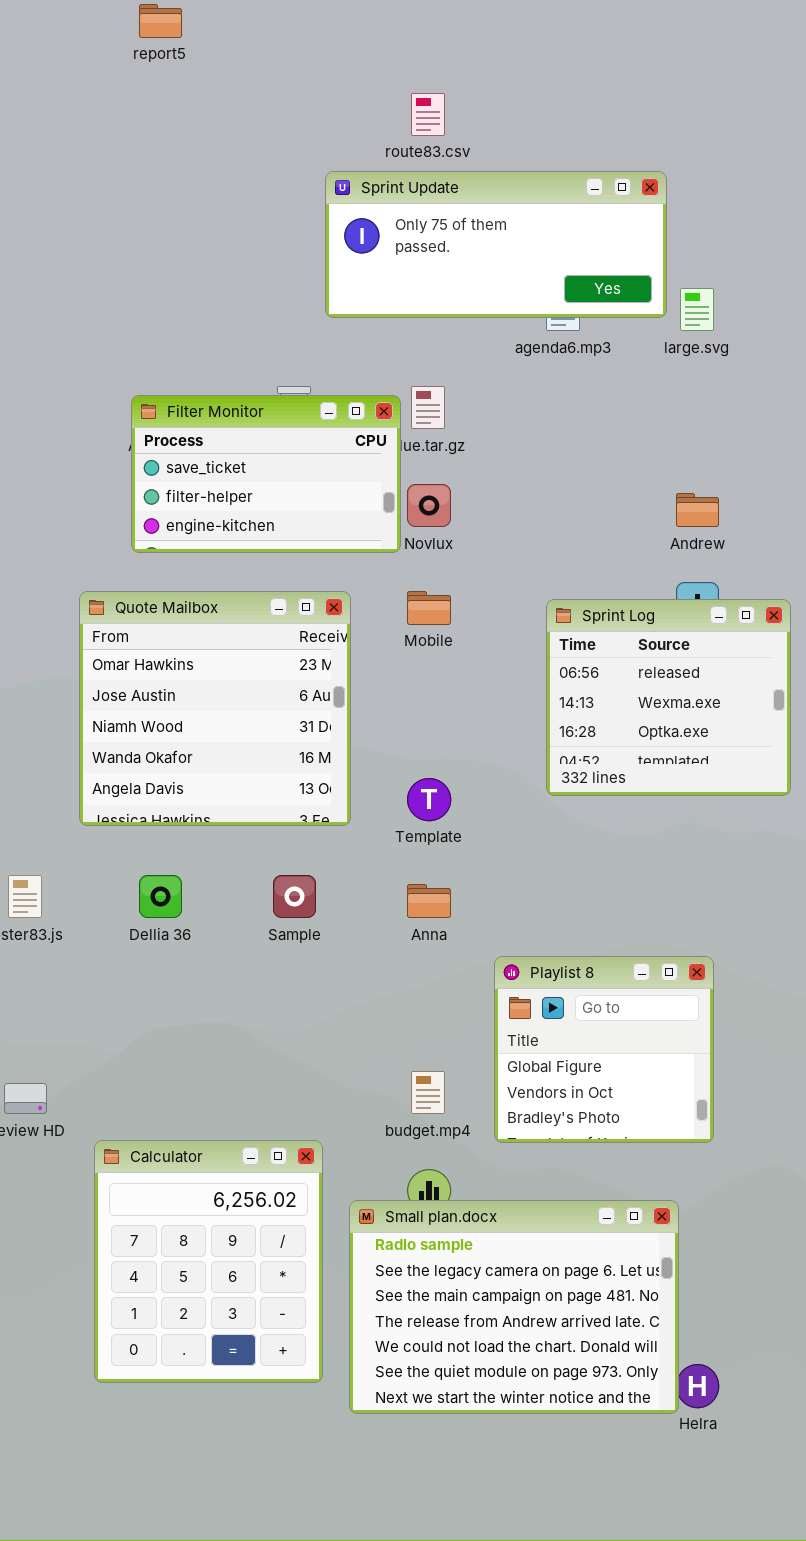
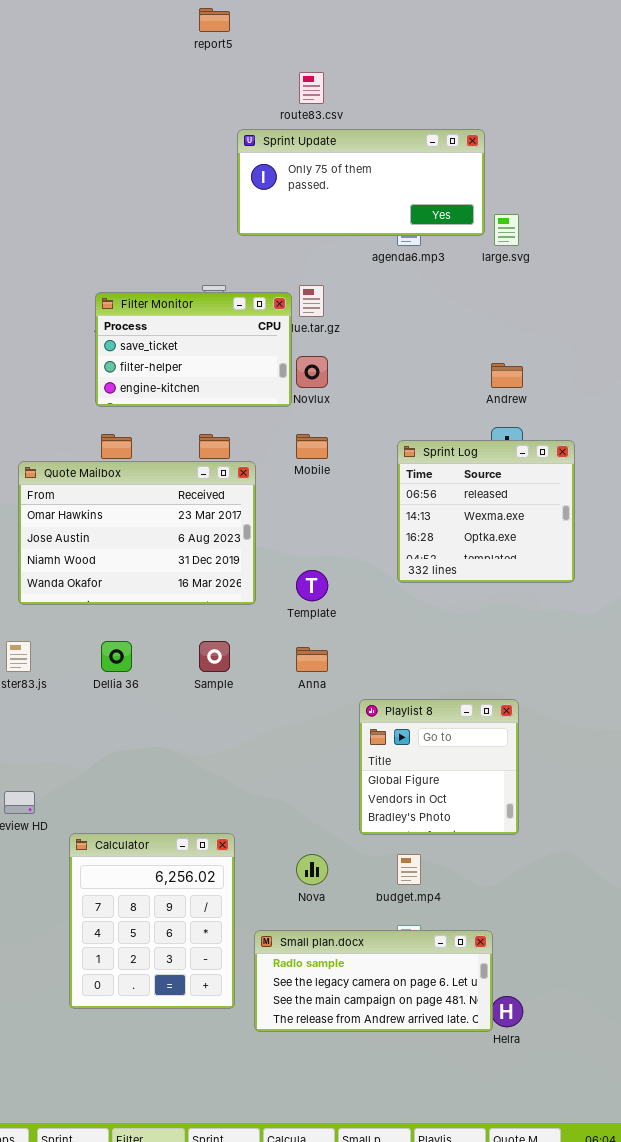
report5: [139,4,182,38] -> [199,8,230,32], moved
Quote Mailbox: [79,591,351,826] -> [18,461,256,605], resized
budget.mp4: [411,1071,445,1114] -> [397,854,421,885], moved
Small plan.docx: [349,1200,679,1414] -> [254,930,493,1032], resized

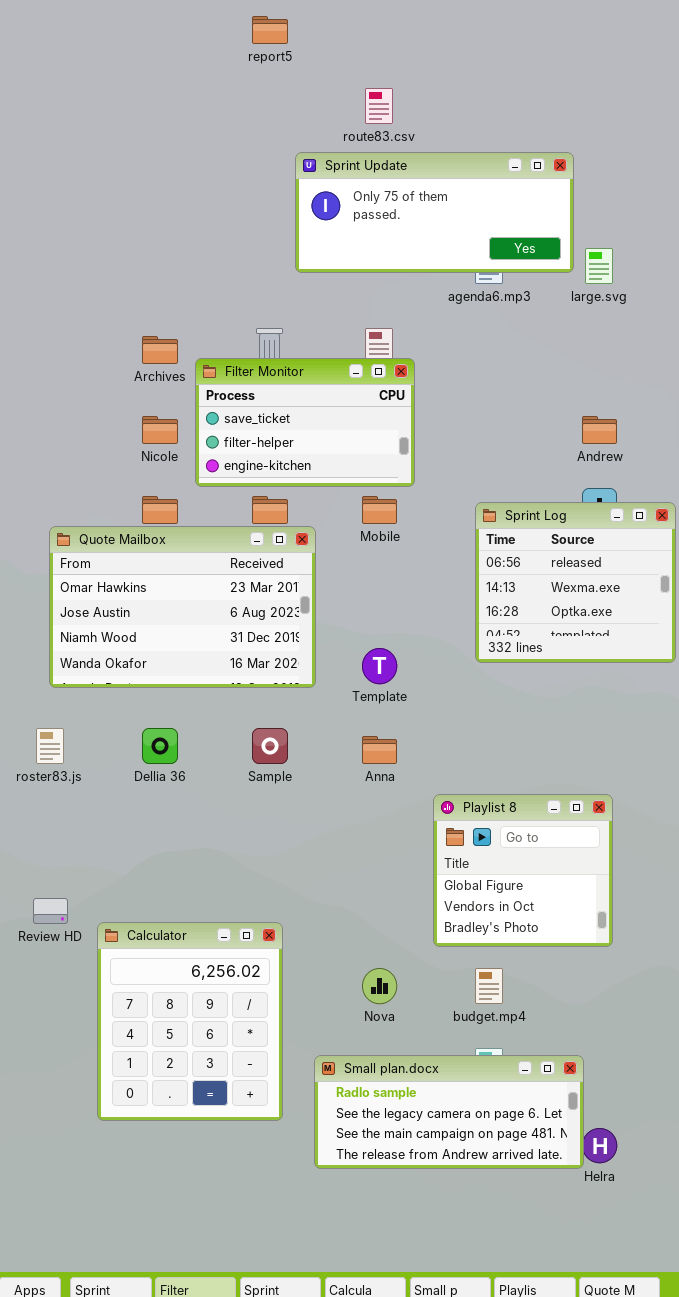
Filter Monitor: [95,292,292,407] -> [195,358,415,487], moved
Calculator: [69,833,235,1009] -> [97,922,283,1121], moved

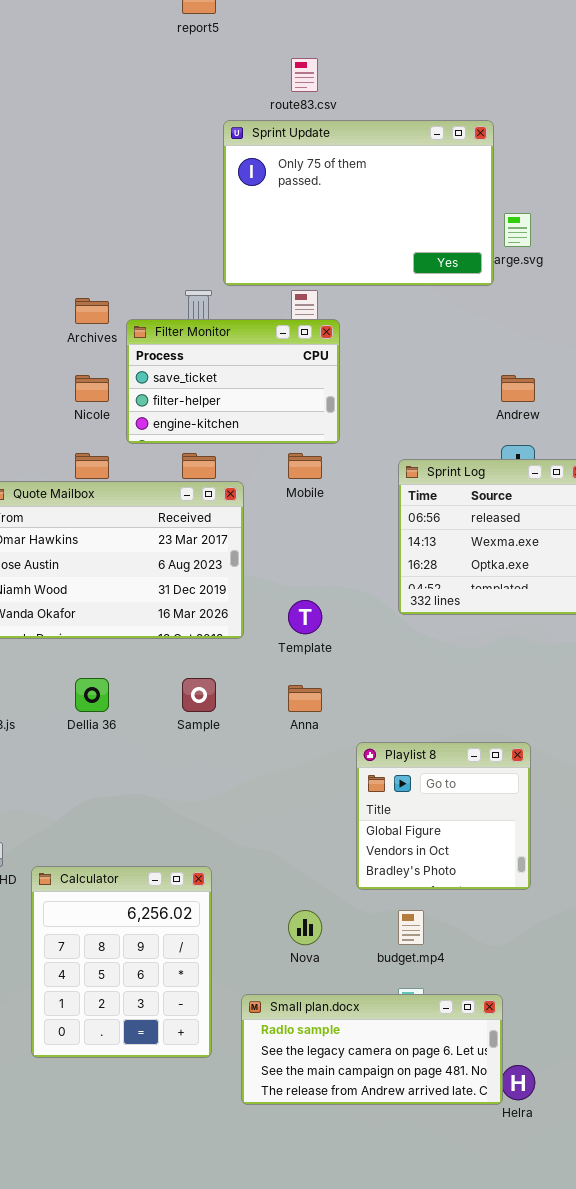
Sprint Update: [295,152,574,273] -> [223,120,494,286], resized

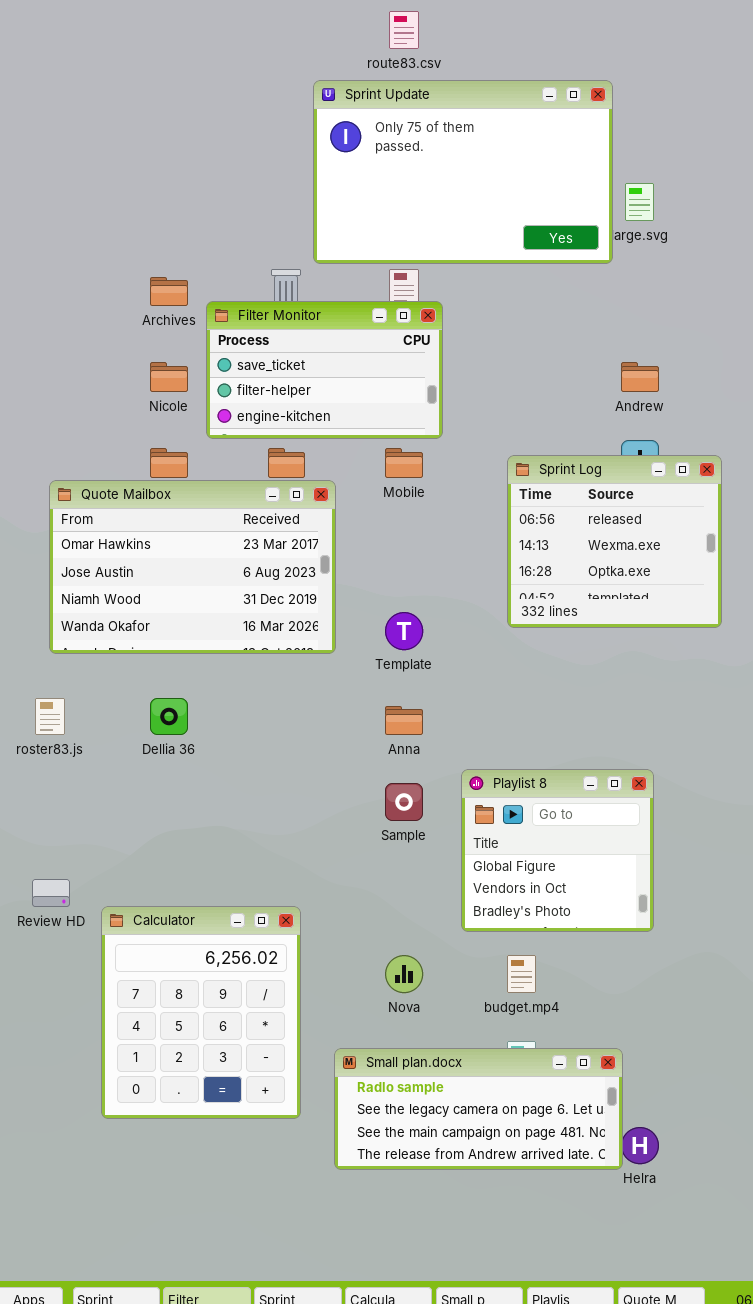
Sample: [182,678,216,712] -> [385,783,423,821], moved

